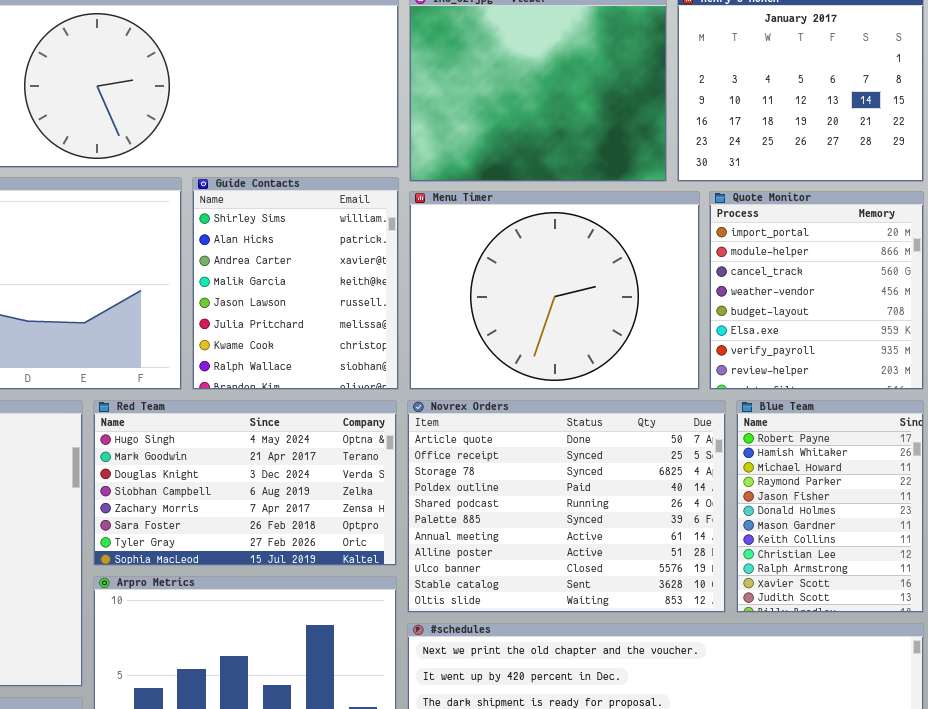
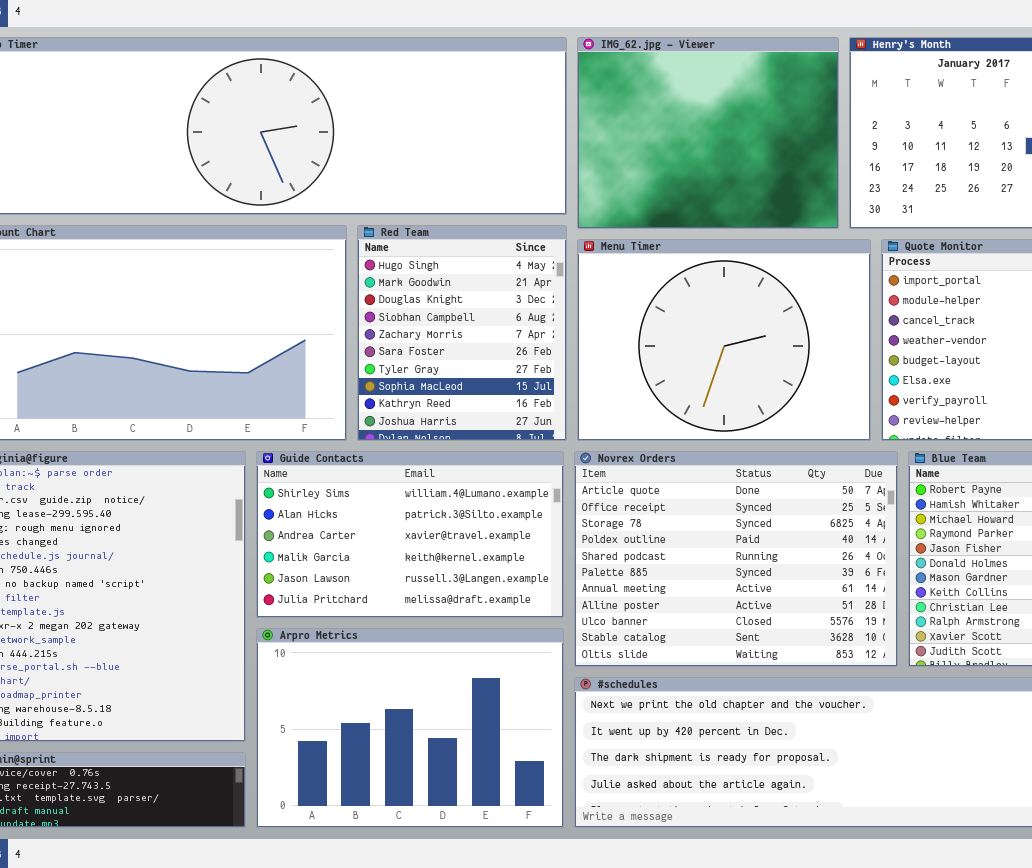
Guide Contacts: [192,177,399,390] -> [256,451,564,618], moved, resized
Red Team: [93,400,397,566] -> [357,225,567,441], moved, resized

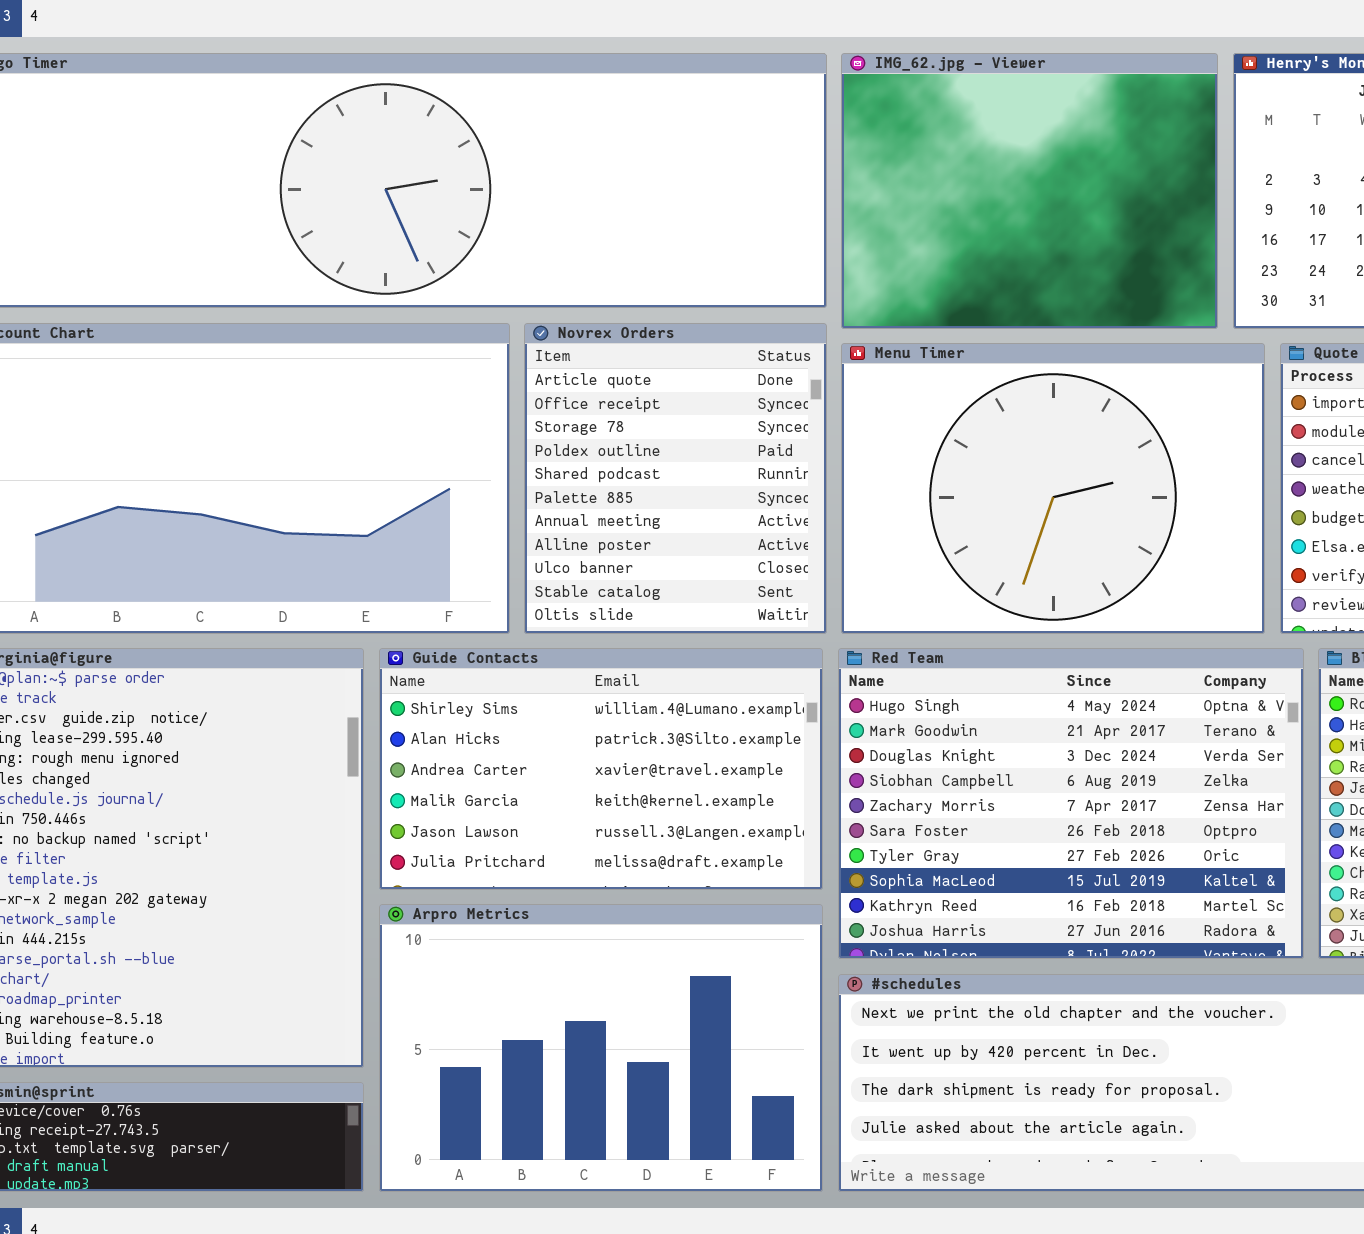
Red Team: [357,225,567,441] -> [838,648,1304,959], moved, resized
Novrex Orders: [574,451,898,667] -> [524,323,827,634], moved, resized

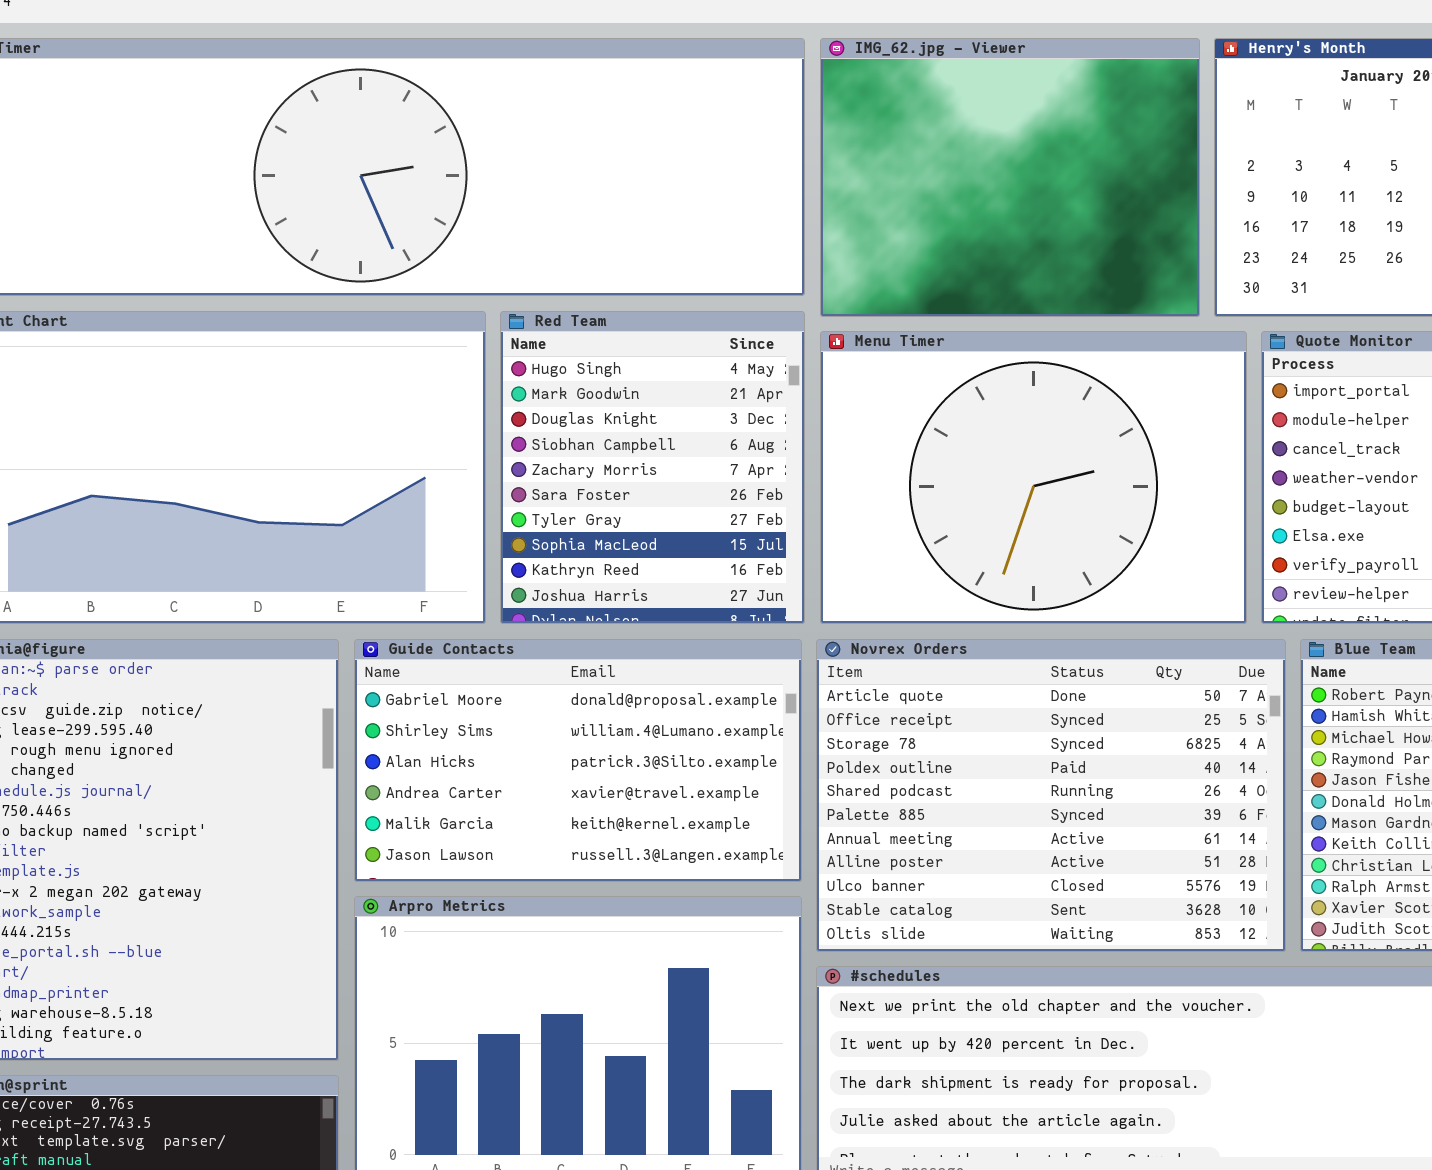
Novrex Orders: [524,323,827,634] -> [816,639,1286,952], moved, resized
Guide Contacts: [379,648,823,890] -> [354,639,802,882], scrolled up 1 row
Red Team: [838,648,1304,959] -> [500,311,805,624], moved, resized

